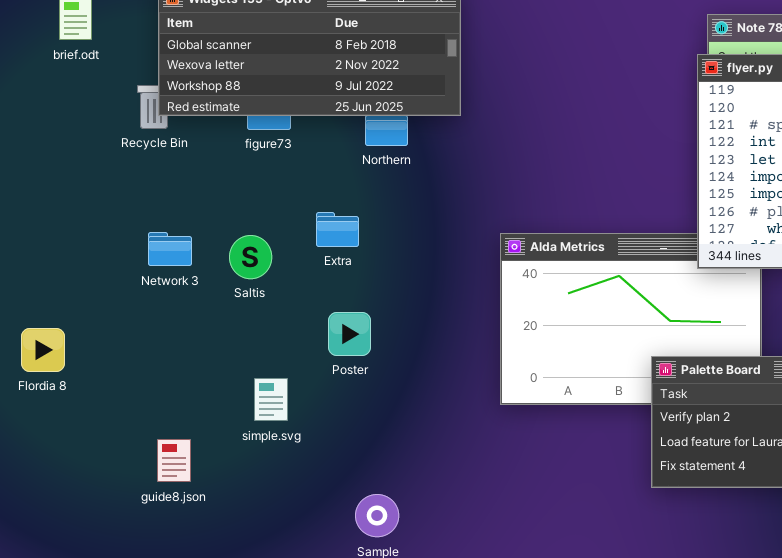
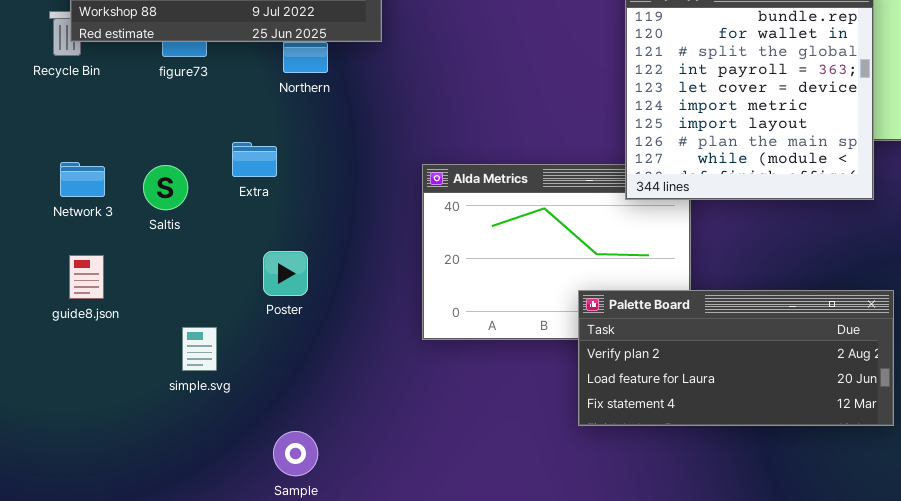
Poster: [328,312,371,356] -> [263,251,308,296], moved
simple.svg: [254,378,288,421] -> [182,327,217,371], moved
guide8.json: [157,439,191,482] -> [69,255,104,299], moved

